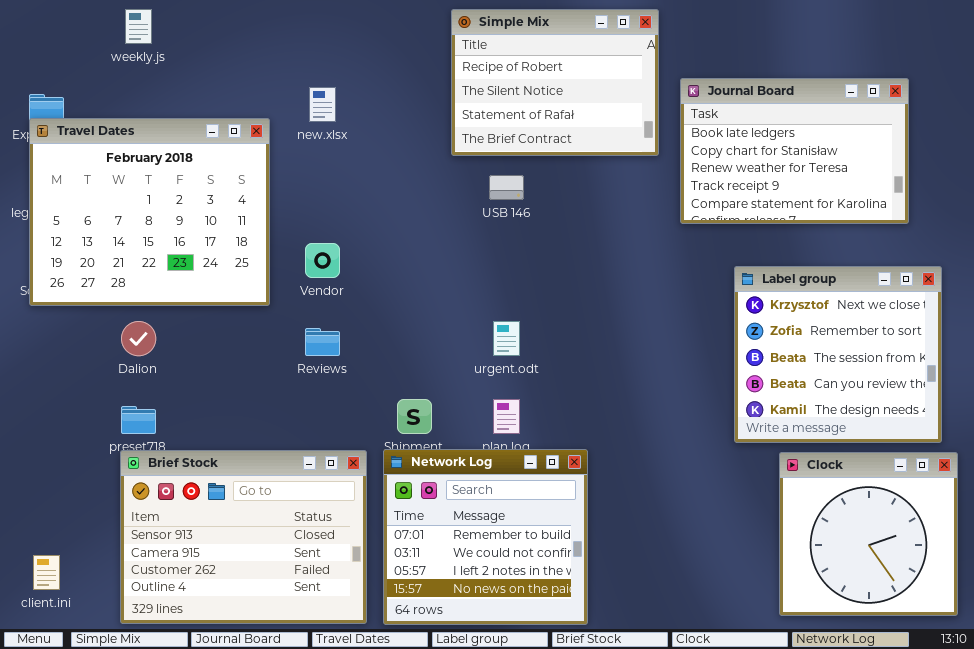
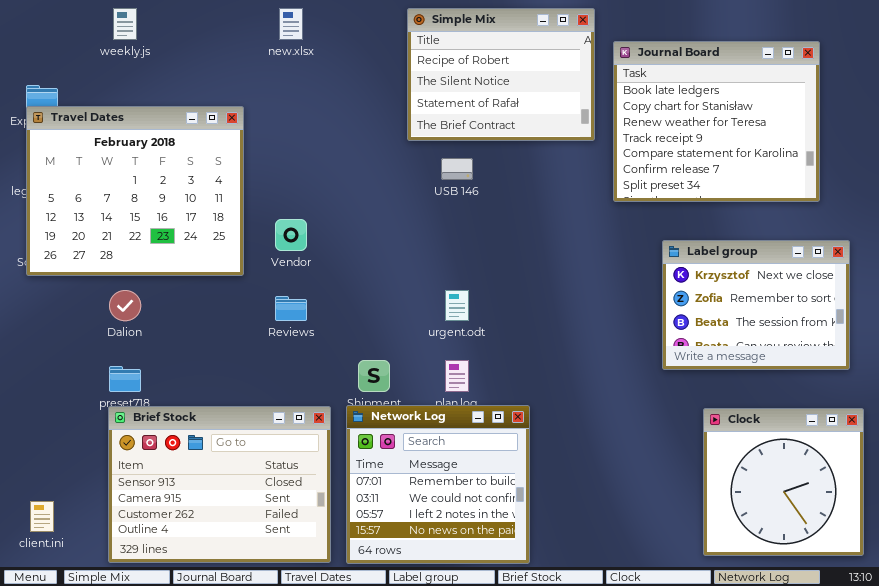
Journal Board: [680,78,909,224] -> [613,41,820,202], resized
new.xlsx: [309,87,336,122] -> [279,8,303,40], moved
Label group: [734,266,942,443] -> [662,240,850,370], resized

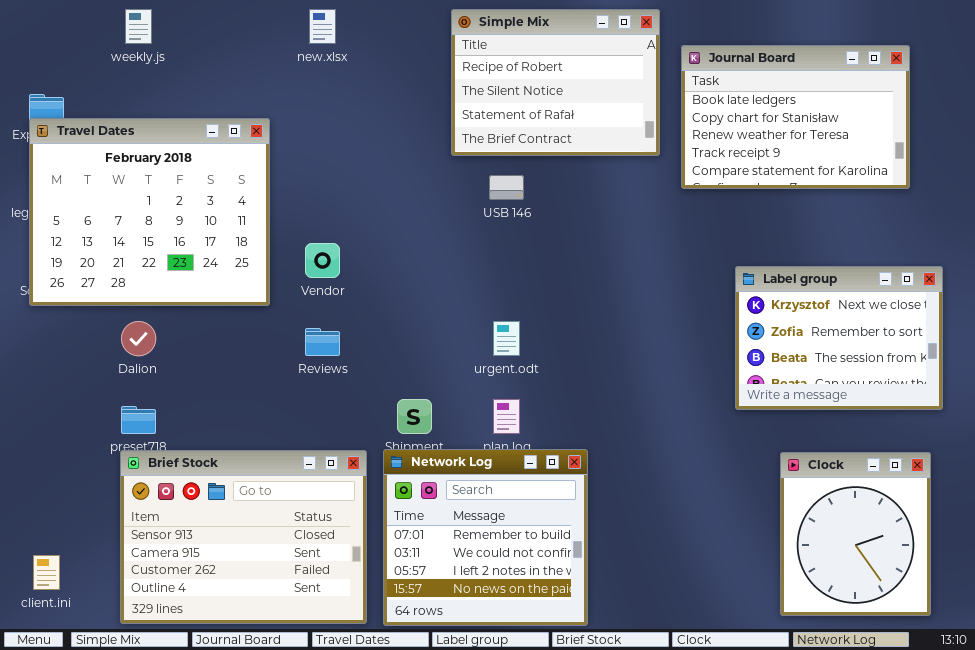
Journal Board: [613,41,820,202] -> [681,45,910,189], resized
Clock: [703,408,864,556] -> [780,452,931,616], resized

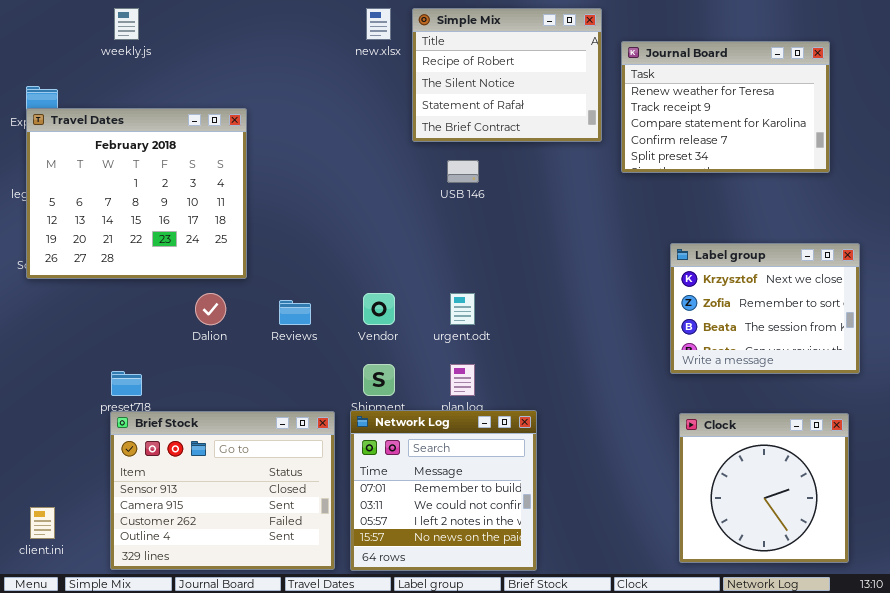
new.xlsx: [309,9,336,44] -> [366,8,391,40], moved
Journal Board: [681,45,910,189] -> [621,41,830,173], scrolled down 2 rows
Vendor: [305,243,340,278] -> [363,293,395,325], moved
Dalion: [121,321,156,356] -> [195,293,226,325], moved
Clock: [780,452,931,616] -> [679,413,849,563], resized

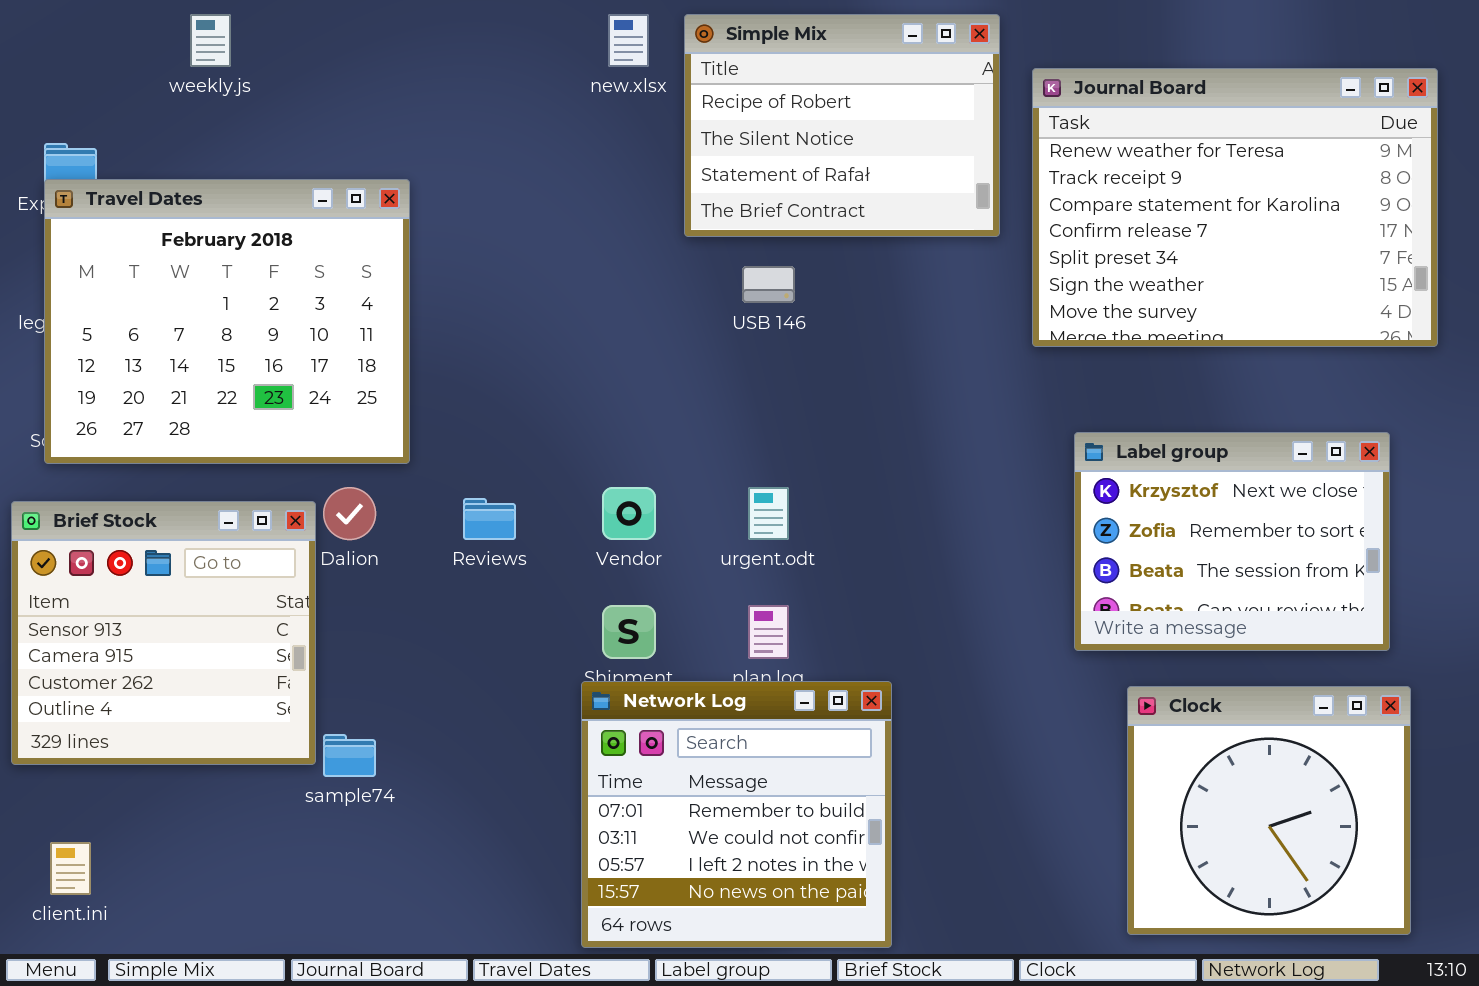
Journal Board: [621,41,830,173] -> [1032,68,1438,347], resized
Label group: [670,243,860,374] -> [1074,432,1390,651], moved
Brief Stock: [110,411,335,570] -> [11,501,316,765], moved, resized

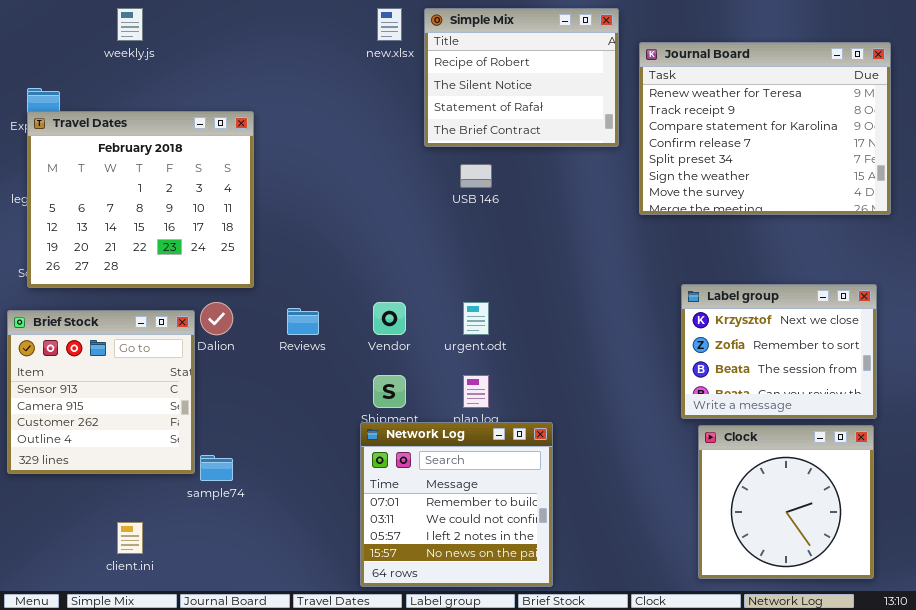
Label group: [1074,432,1390,651] -> [681,284,877,419], moved
client.ini: [50,842,91,895] -> [117,522,143,554], moved

